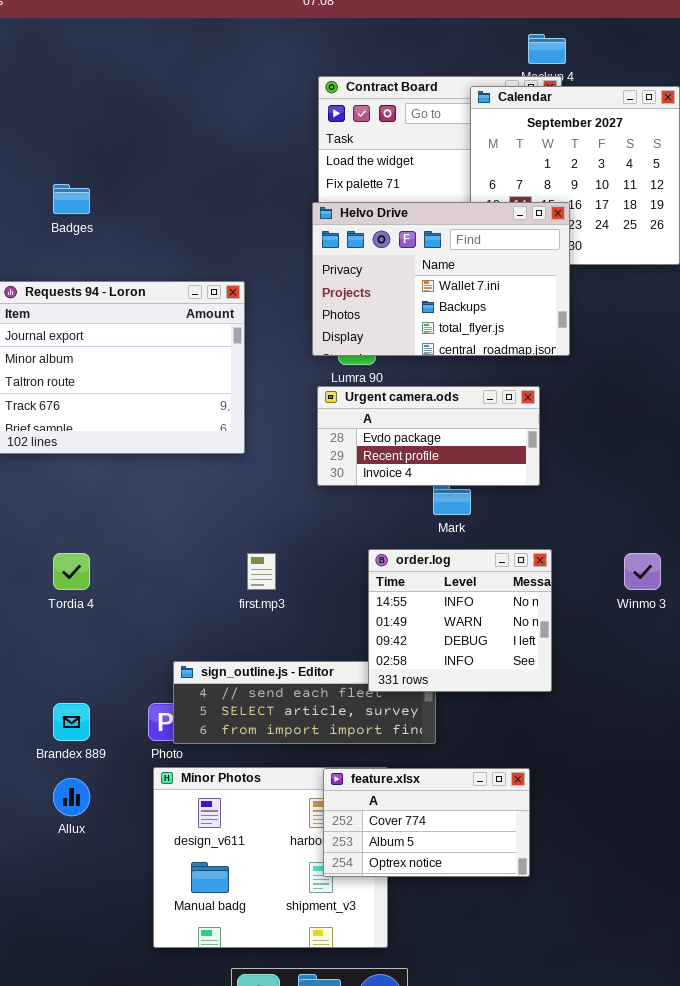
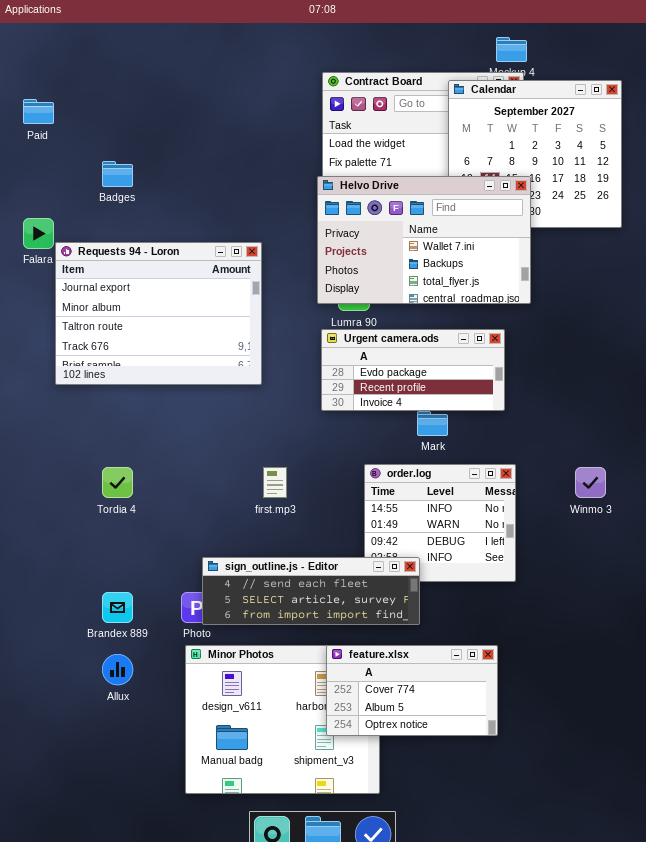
sign_outline.js - Editor: [173,661,436,744] -> [202,557,420,625], raised

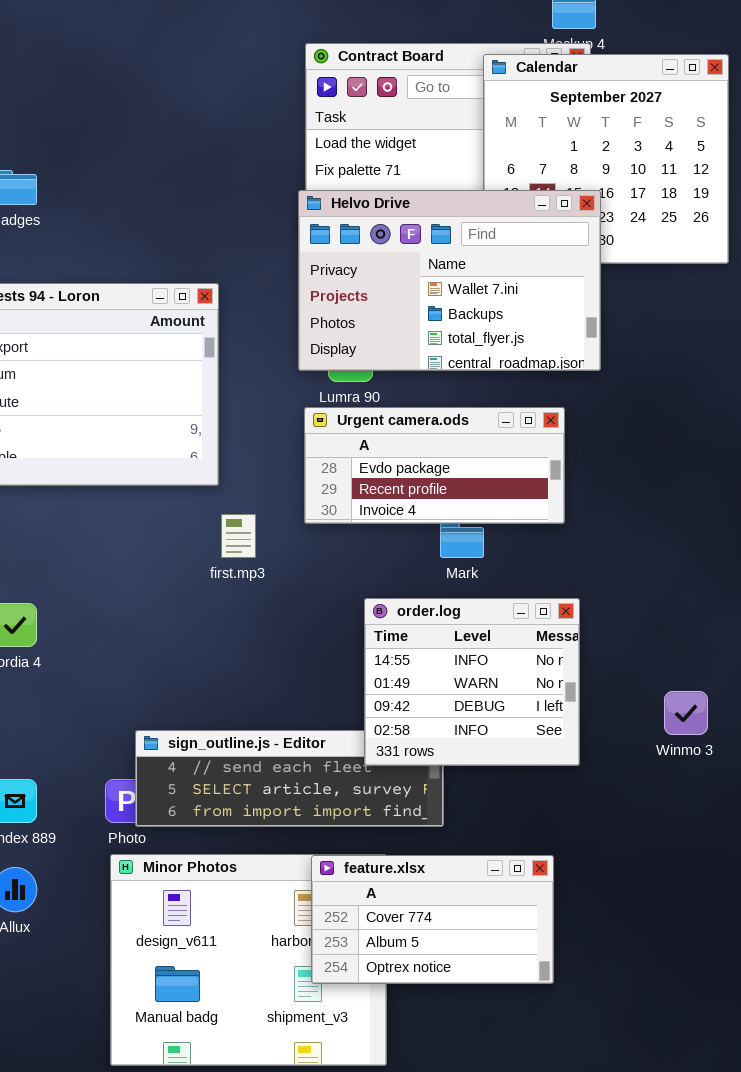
order.log: [364,464,516,582] -> [364,598,580,766], raised
first.mp3: [263,467,287,498] -> [221,514,256,558], moved
Winmo 3: [575,467,606,498] -> [664,691,708,735], moved

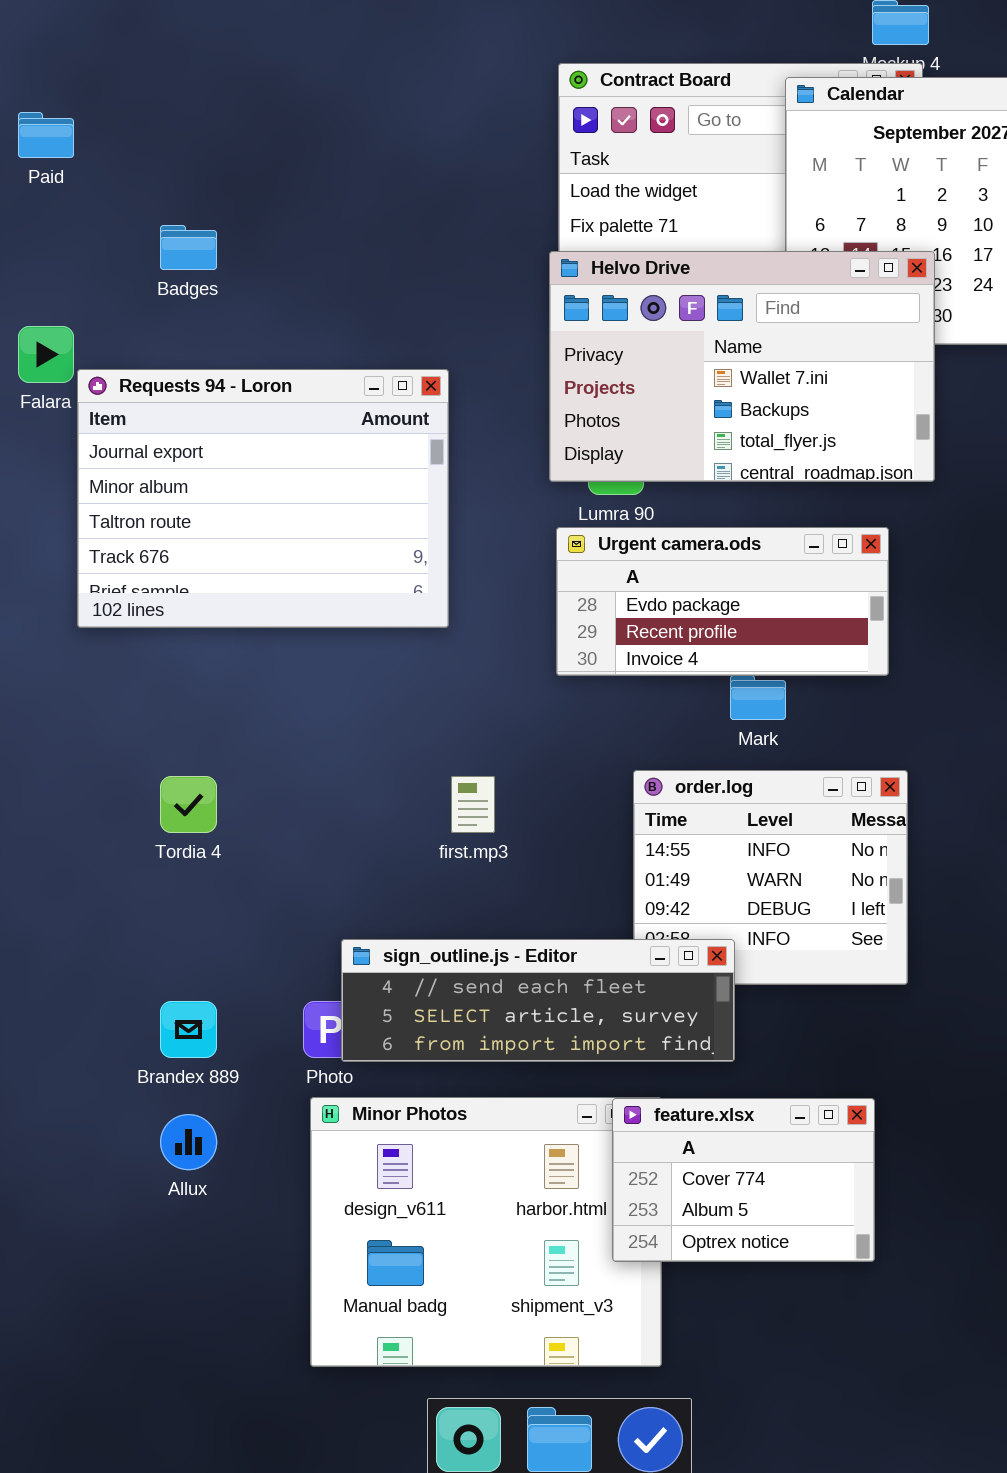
first.mp3: [221,514,256,558] -> [451,776,495,833], moved
sign_outline.js - Editor: [135,730,444,827] -> [341,939,735,1062], raised
feature.xlsx: [311,855,554,984] -> [612,1098,875,1262], resized

